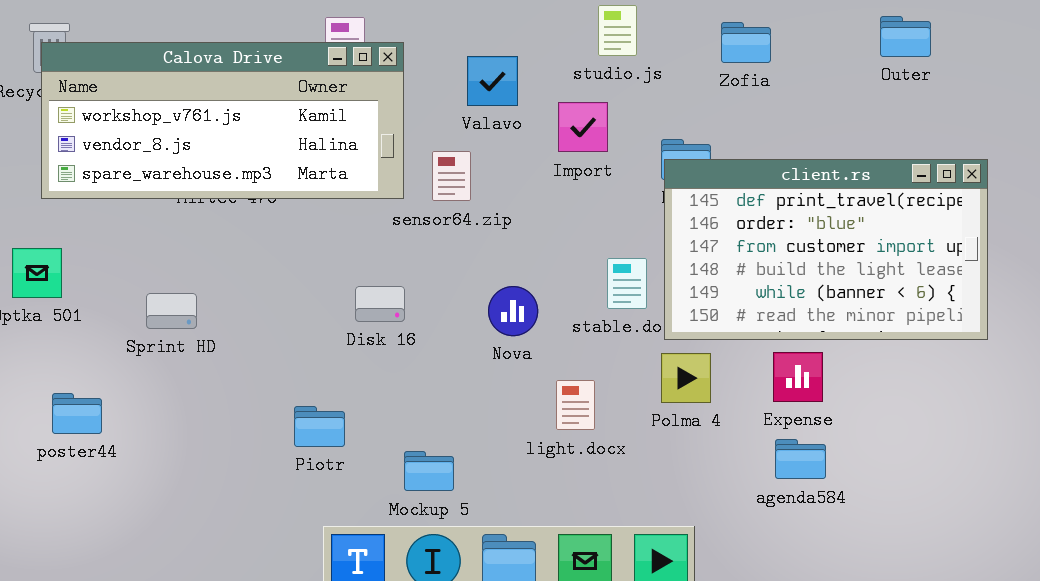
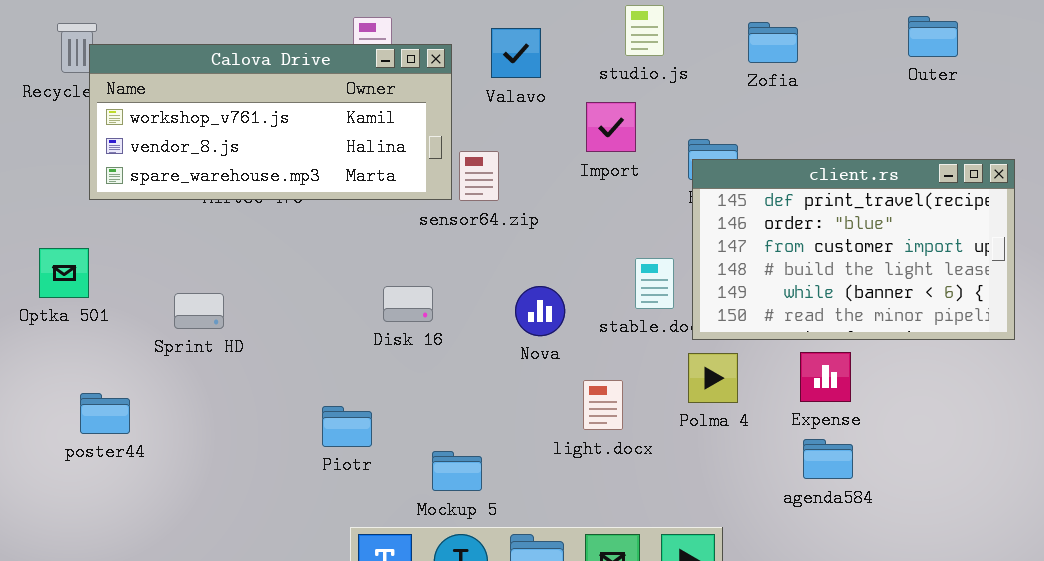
Calova Drive: [41,42,404,199] -> [89,44,452,200], moved
Valavo: [467,56,518,106] -> [491,28,541,78], moved

